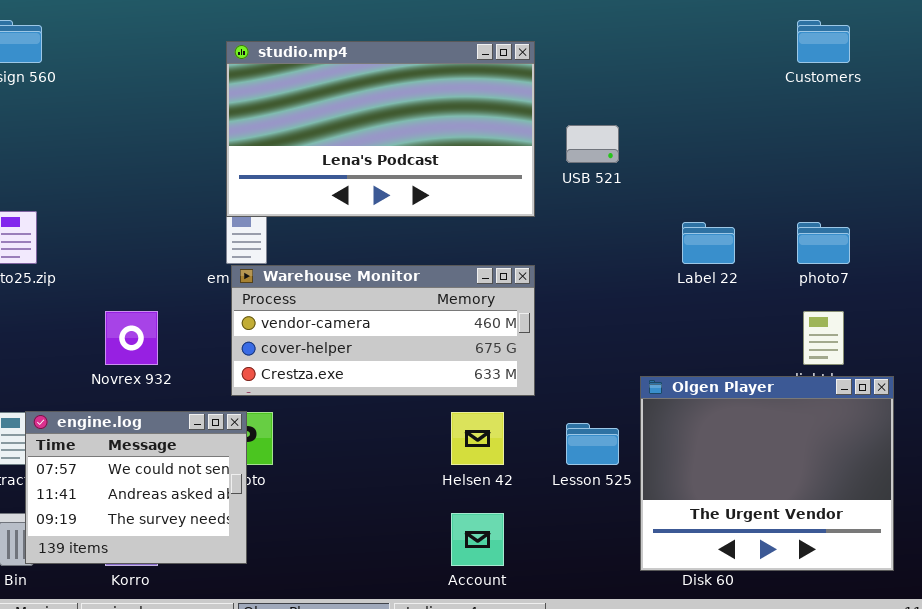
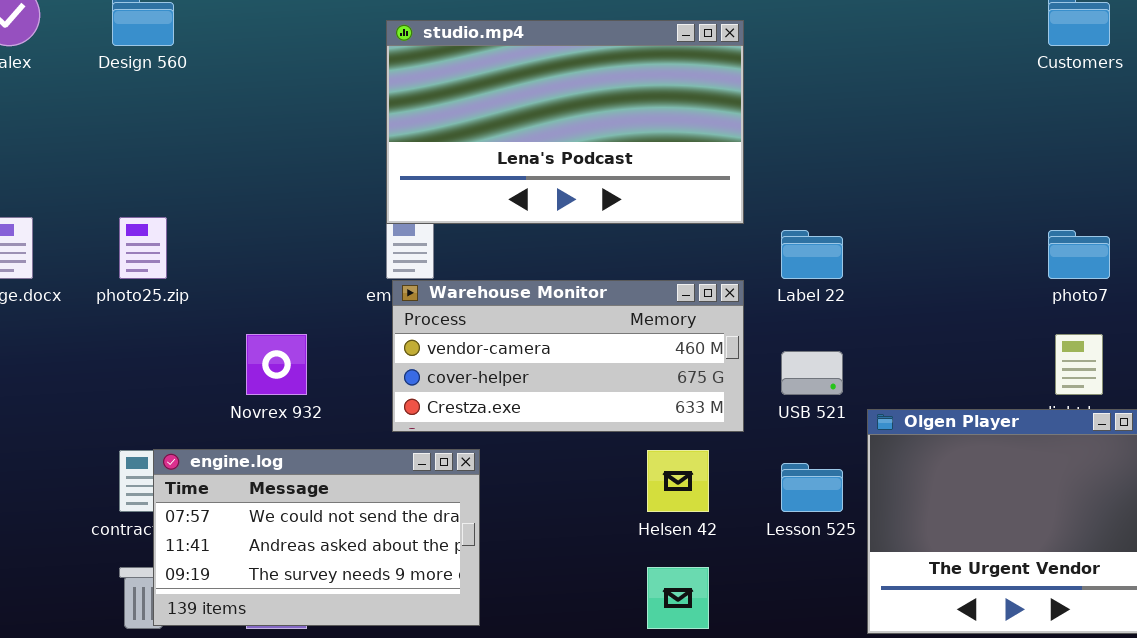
USB 521: [566,125,619,163] -> [781,351,843,395], moved
Label 22: [682,222,735,264] -> [781,230,843,279], moved
engine.log: [25,411,247,564] -> [153,449,480,626], resized

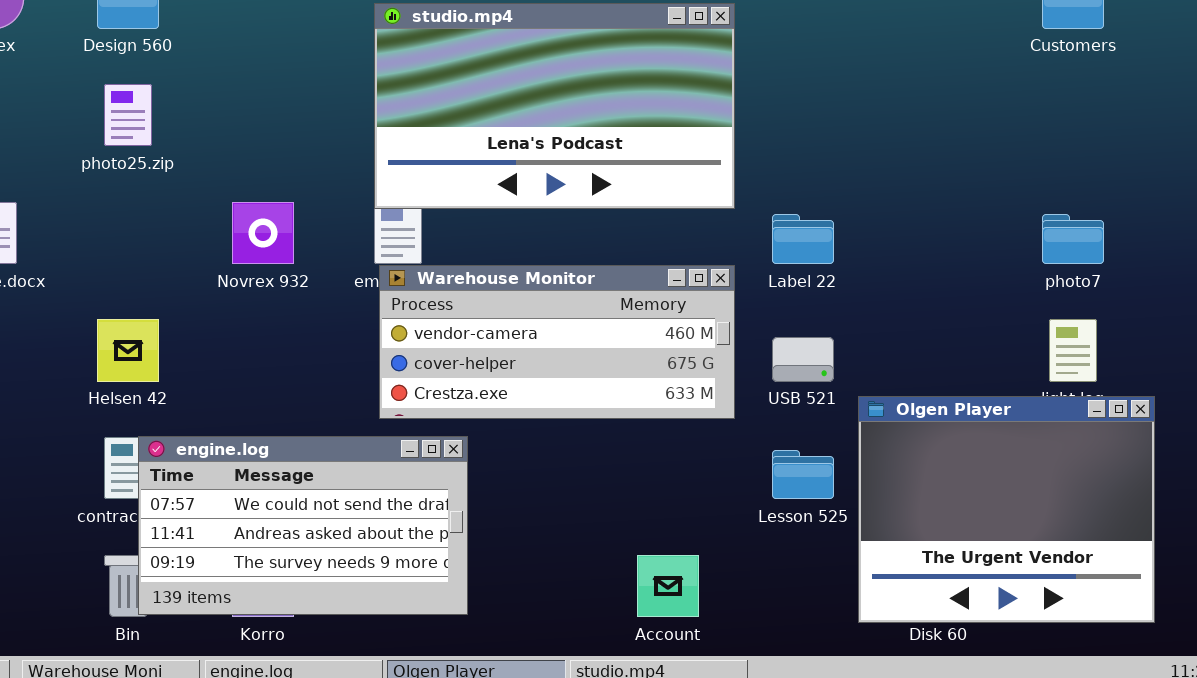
photo25.zip: [119,217,167,279] -> [104,84,152,146], moved
Novrex 932: [246,334,307,395] -> [232,202,294,264], moved
Helsen 42: [647,450,709,512] -> [97,319,159,382], moved

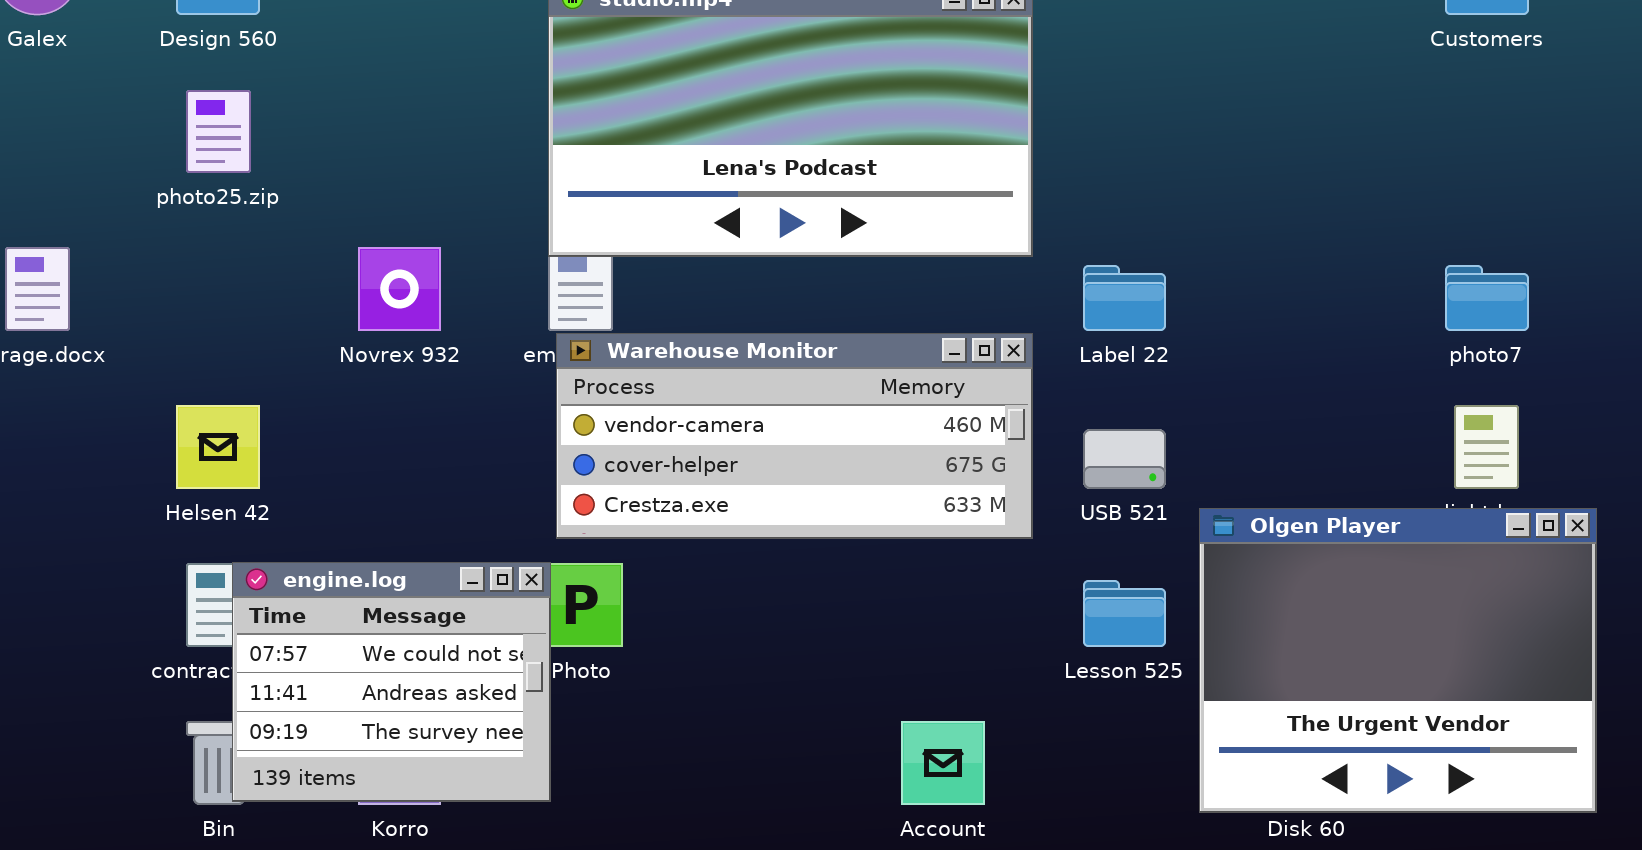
engine.log: [138,436,468,615] -> [232,562,551,802], resized

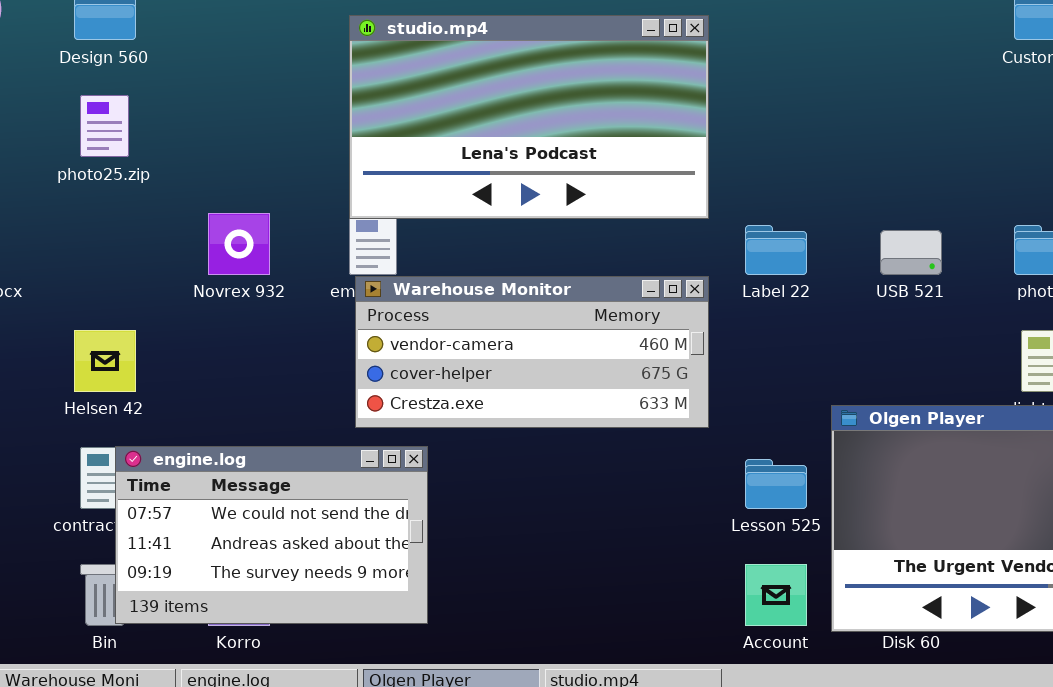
USB 521: [1083,429,1166,489] -> [880,230,942,275], moved
engine.log: [232,562,551,802] -> [115,446,428,624], resized
Account: [901,721,985,805] -> [745,564,807,626], moved

